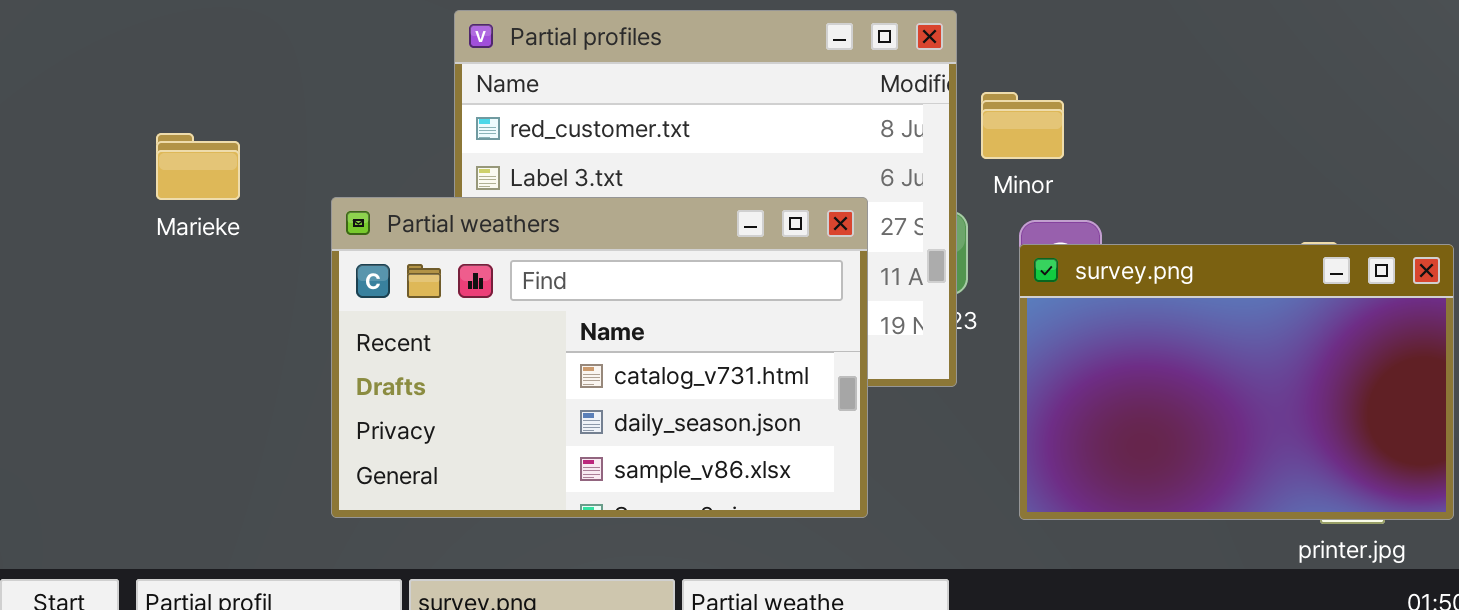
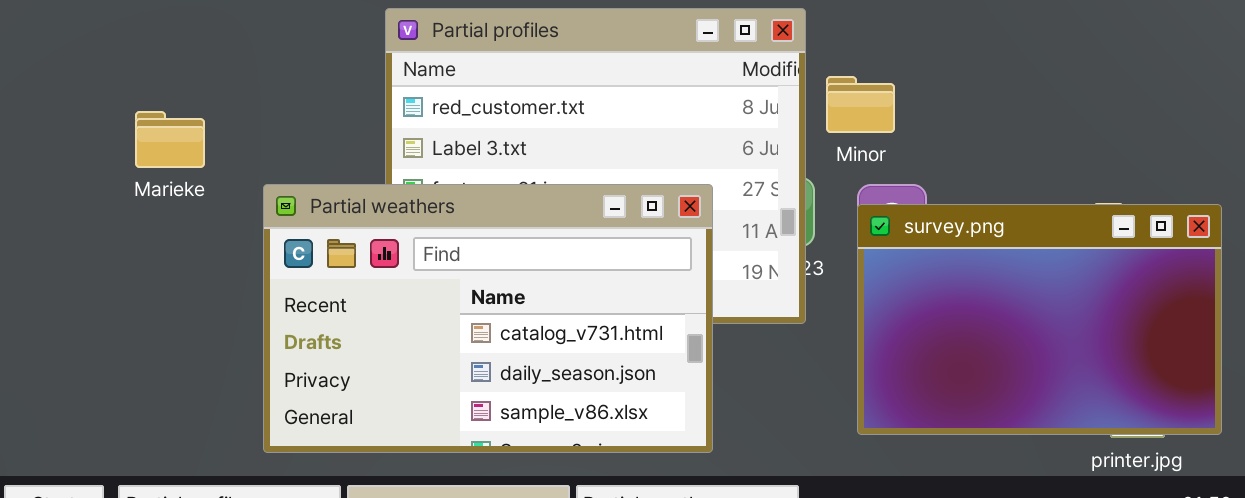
Partial weathers: [331,197,868,518] -> [263,184,713,453], moved

